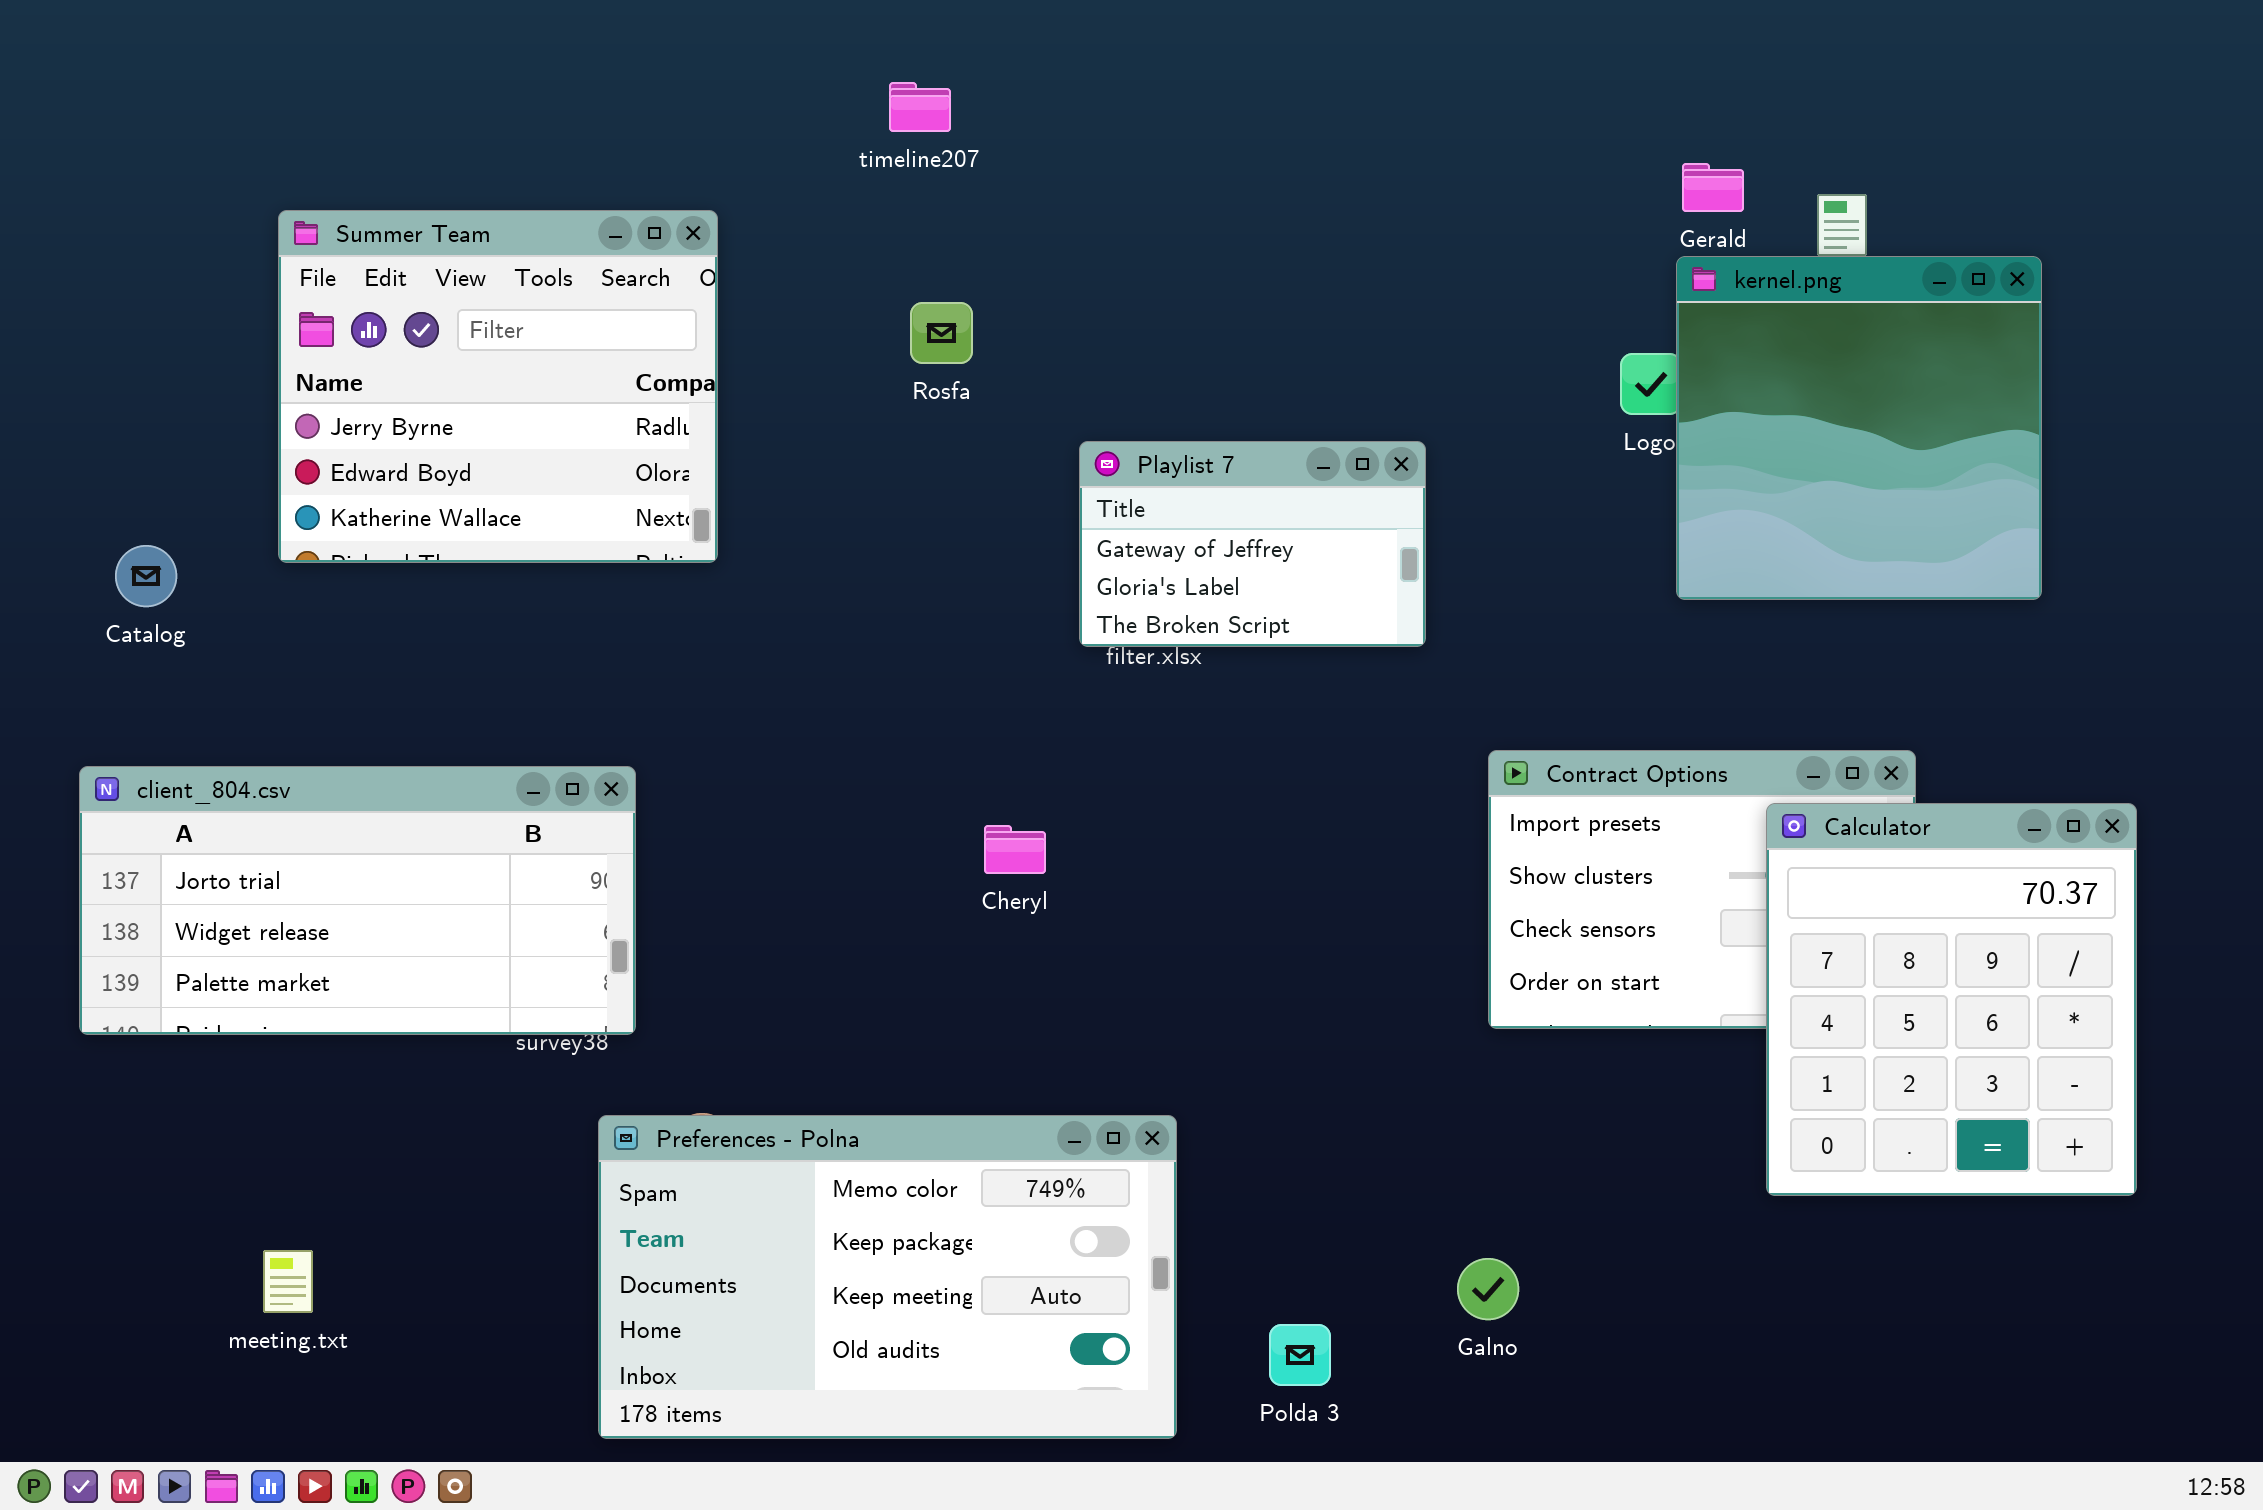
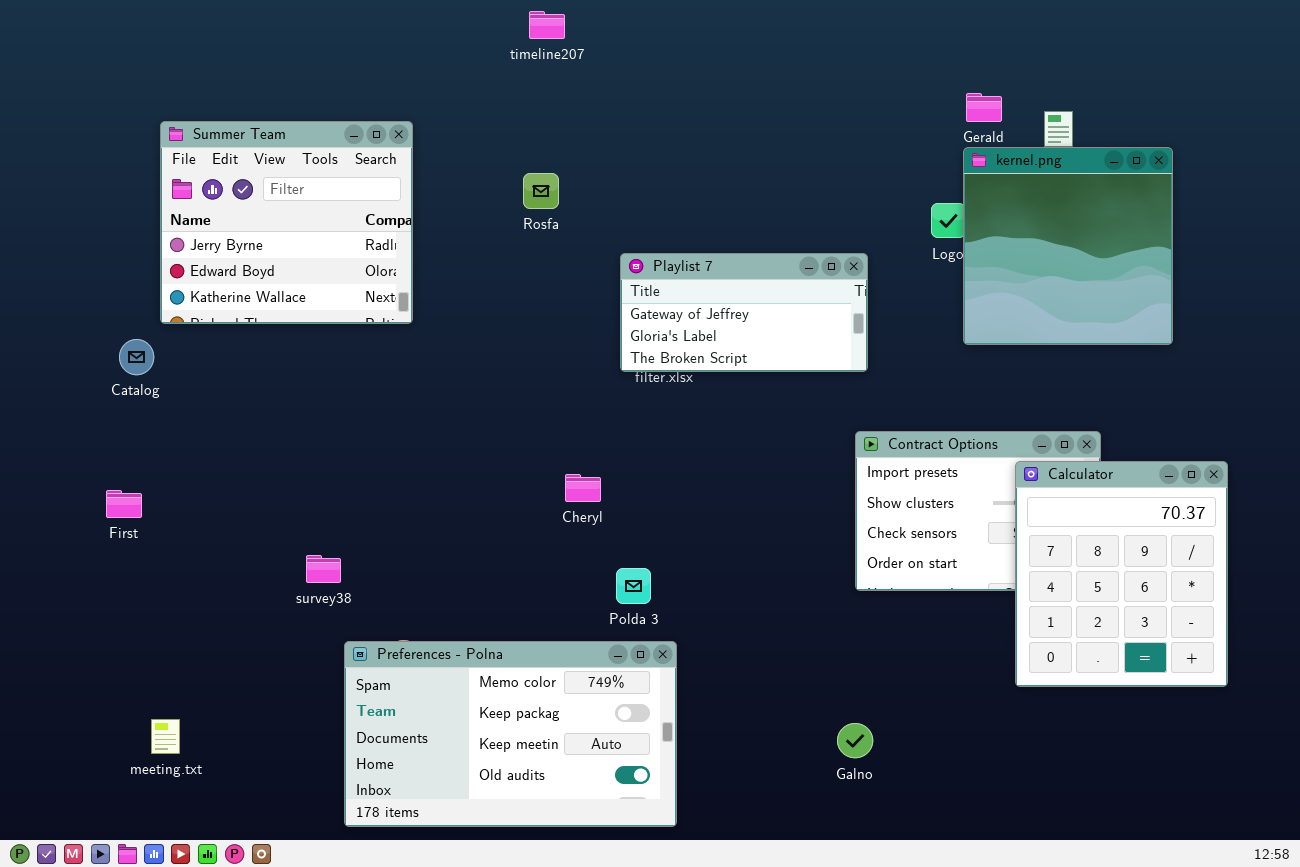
timeline207: [889,82,951,132] -> [529,11,565,39], moved
Playlist 7: [1079,441,1426,647] -> [620,253,868,372], resized
Catalog: [115,545,177,607] -> [119,339,154,375], moved
client_804.csv: [79,766,636,1035] -> none, closed
Polda 3: [1269,1324,1331,1386] -> [616,568,651,604], moved

